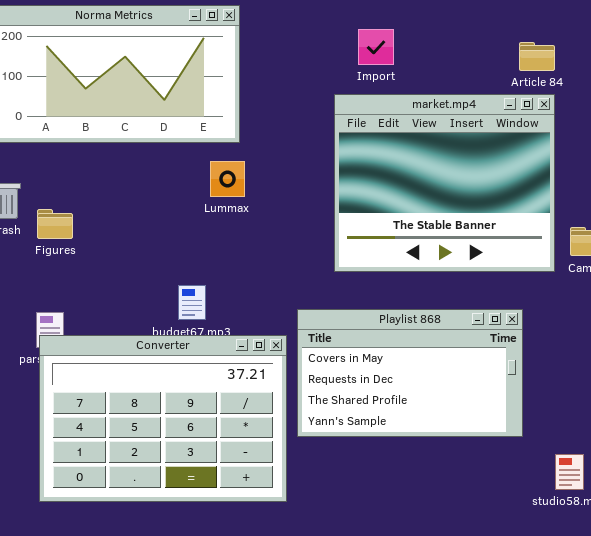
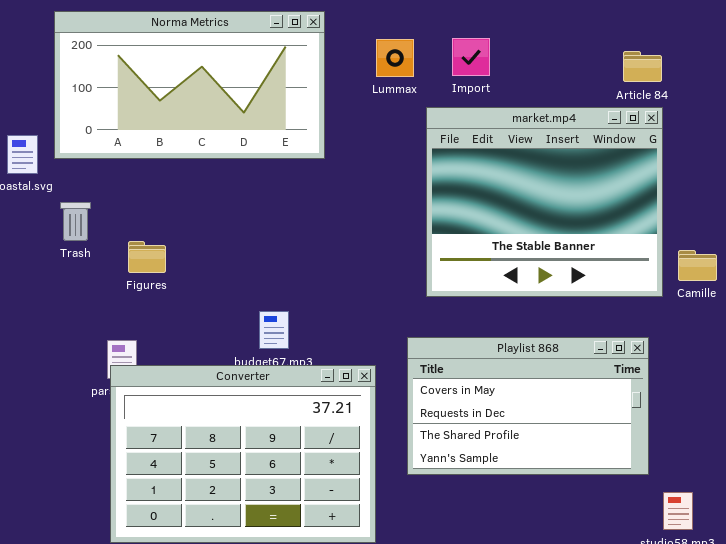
Lummax: [210,161,245,197] -> [376,39,414,77], moved
Figures: [37,209,73,239] -> [128,241,166,273], moved
Playlist 868: [297,309,523,437] -> [407,337,649,475], moved

